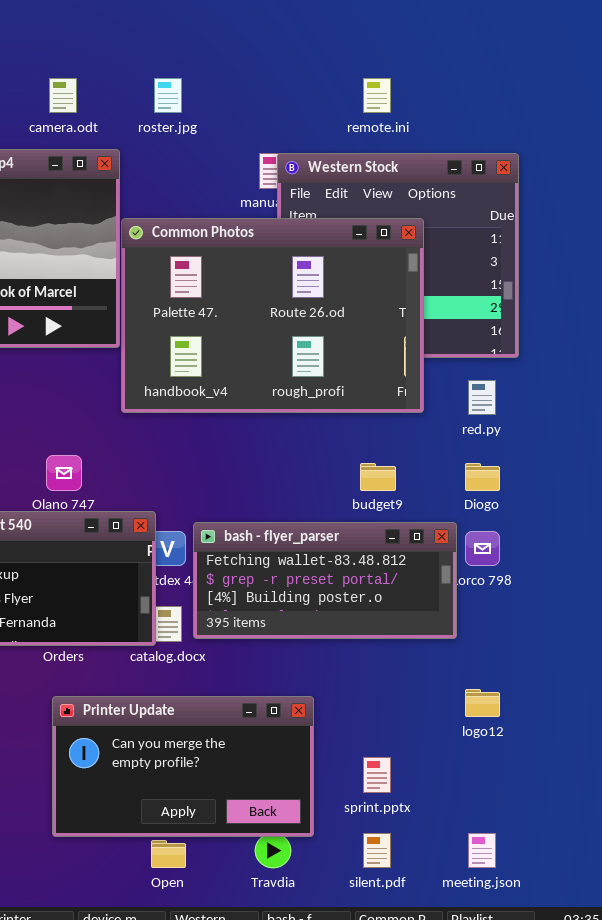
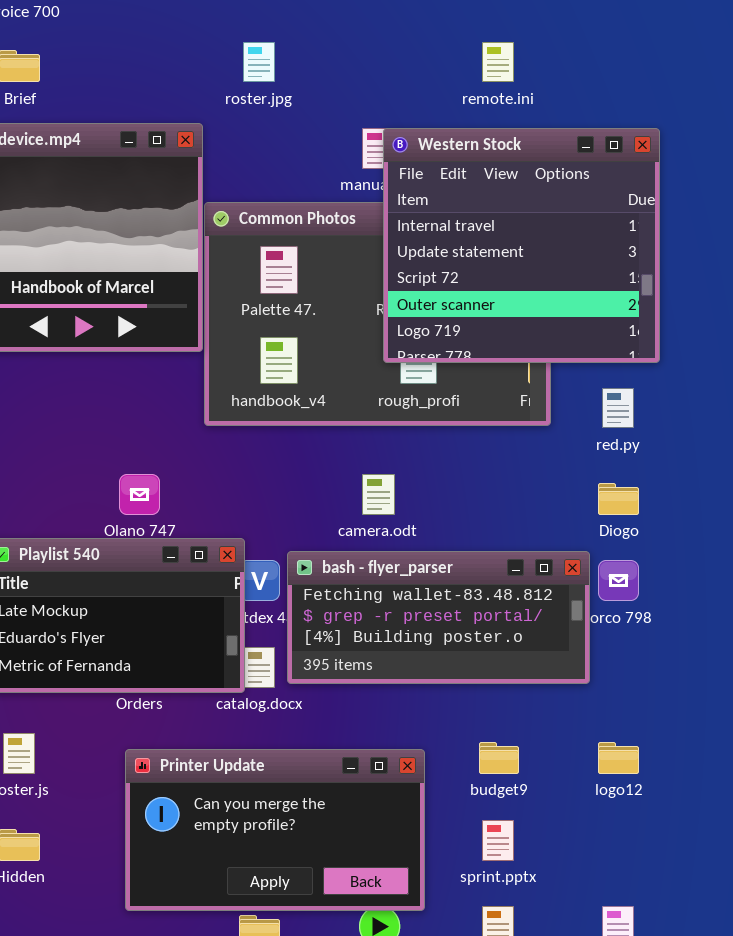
camera.odt: [49,78,77,113] -> [362,474,395,515], moved
Western Stock: [277,153,519,358] -> [383,128,660,363], raised
budget9: [360,463,396,491] -> [479,742,519,774], moved

